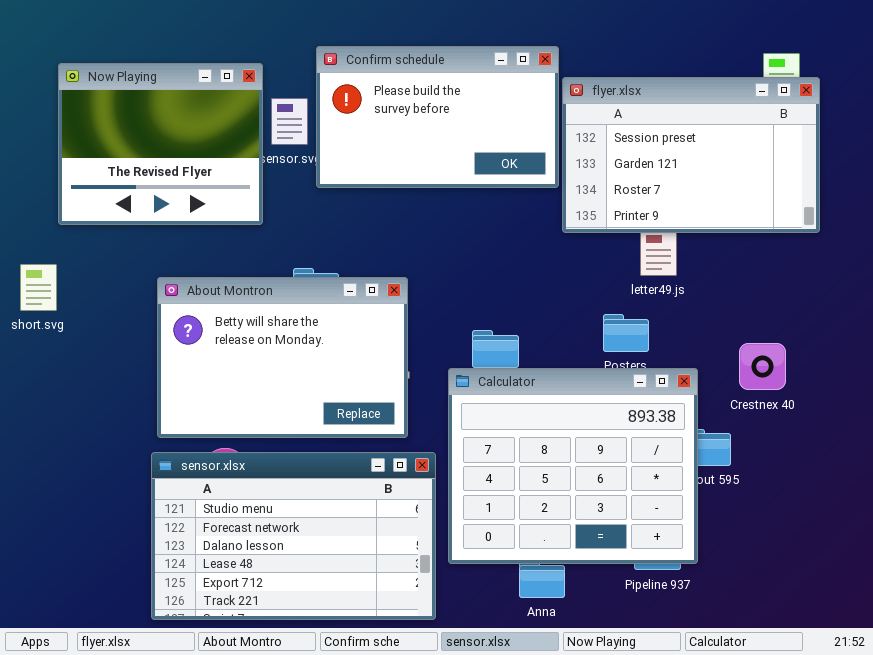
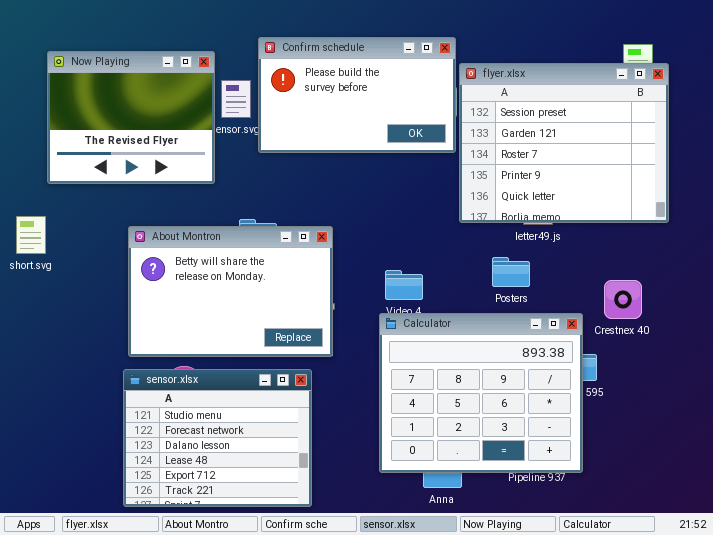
flyer.xlsx: [562,77,820,233] -> [459,63,669,223], resized
Calculator: [448,368,698,564] -> [379,313,583,473], moved
sensor.xlsx: [151,452,436,620] -> [123,369,312,507], resized

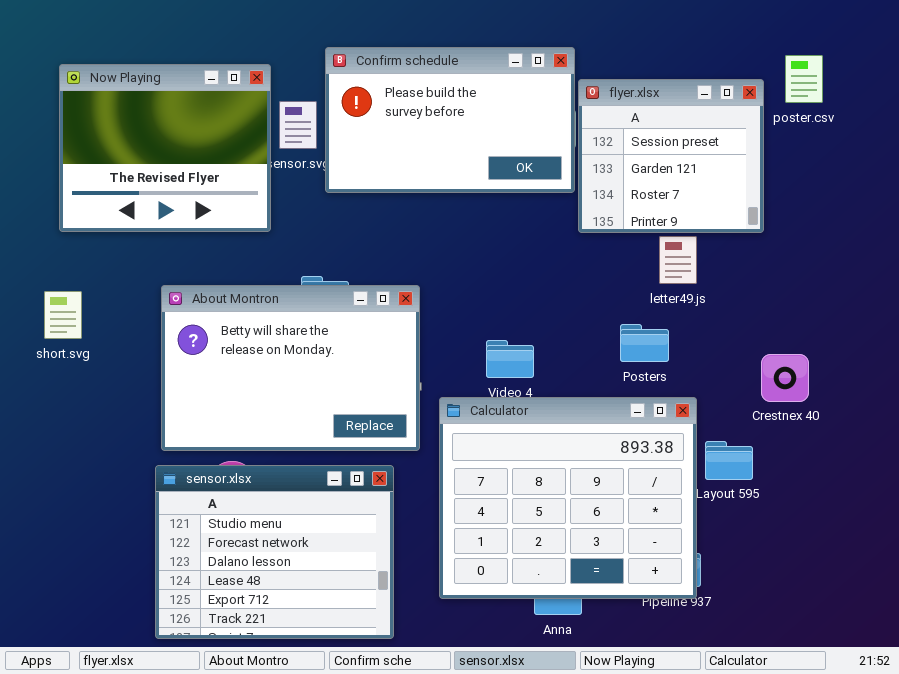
flyer.xlsx: [459,63,669,223] -> [578,79,764,233], resized
short.svg: [16,216,46,254] -> [44,291,82,339], moved
Calculator: [379,313,583,473] -> [439,397,697,599], moved

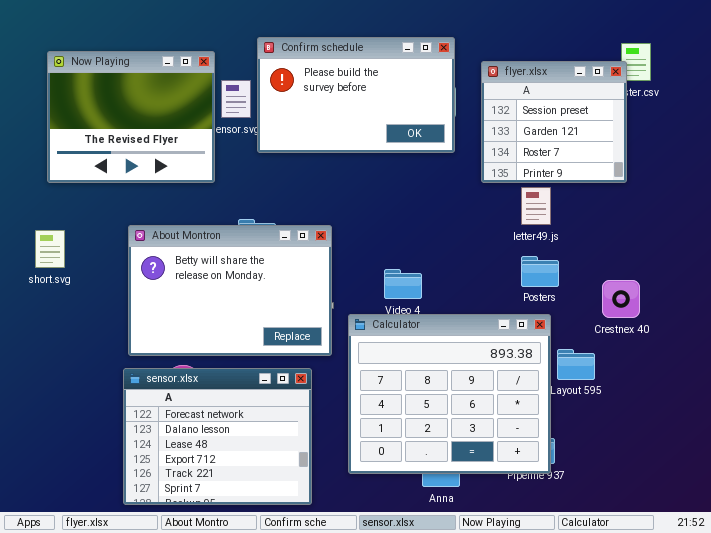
flyer.xlsx: [578,79,764,233] -> [481,61,627,183], moved
Posters: [620,324,669,362] -> [521,256,559,287], moved
sensor.xlsx: [155,465,394,639] -> [123,368,312,505], scrolled down 1 row

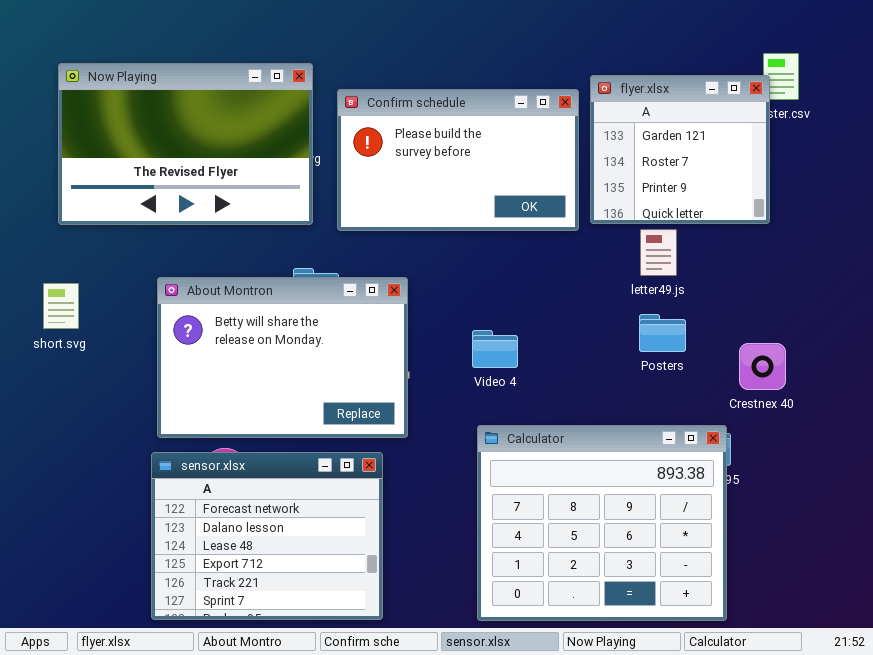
Confirm schedule: [257,37,455,153] -> [337,89,579,231], moved
Now Playing: [47,51,215,183] -> [58,63,313,225], resized
flyer.xlsx: [481,61,627,183] -> [590,75,770,224], scrolled down 1 row
Calculator: [348,314,551,474] -> [477,425,727,621], moved

